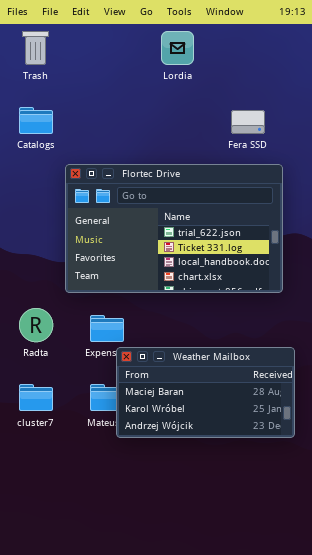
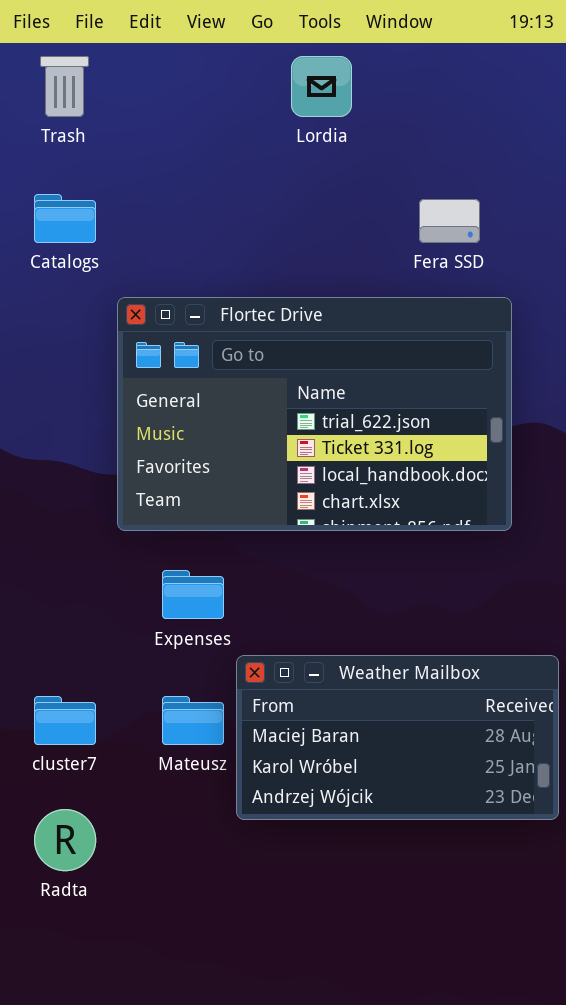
Radta: [19,308,53,342] -> [34,809,96,871], moved
Weather Mailbox: [116,347,295,438] -> [236,655,559,820], moved

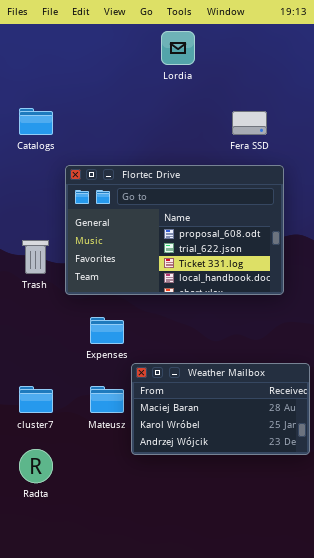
Trash: [40,56,89,117] -> [22,240,49,274], moved
Flortec Drive: [117,297,512,531] -> [65,165,284,295], scrolled up 1 row

